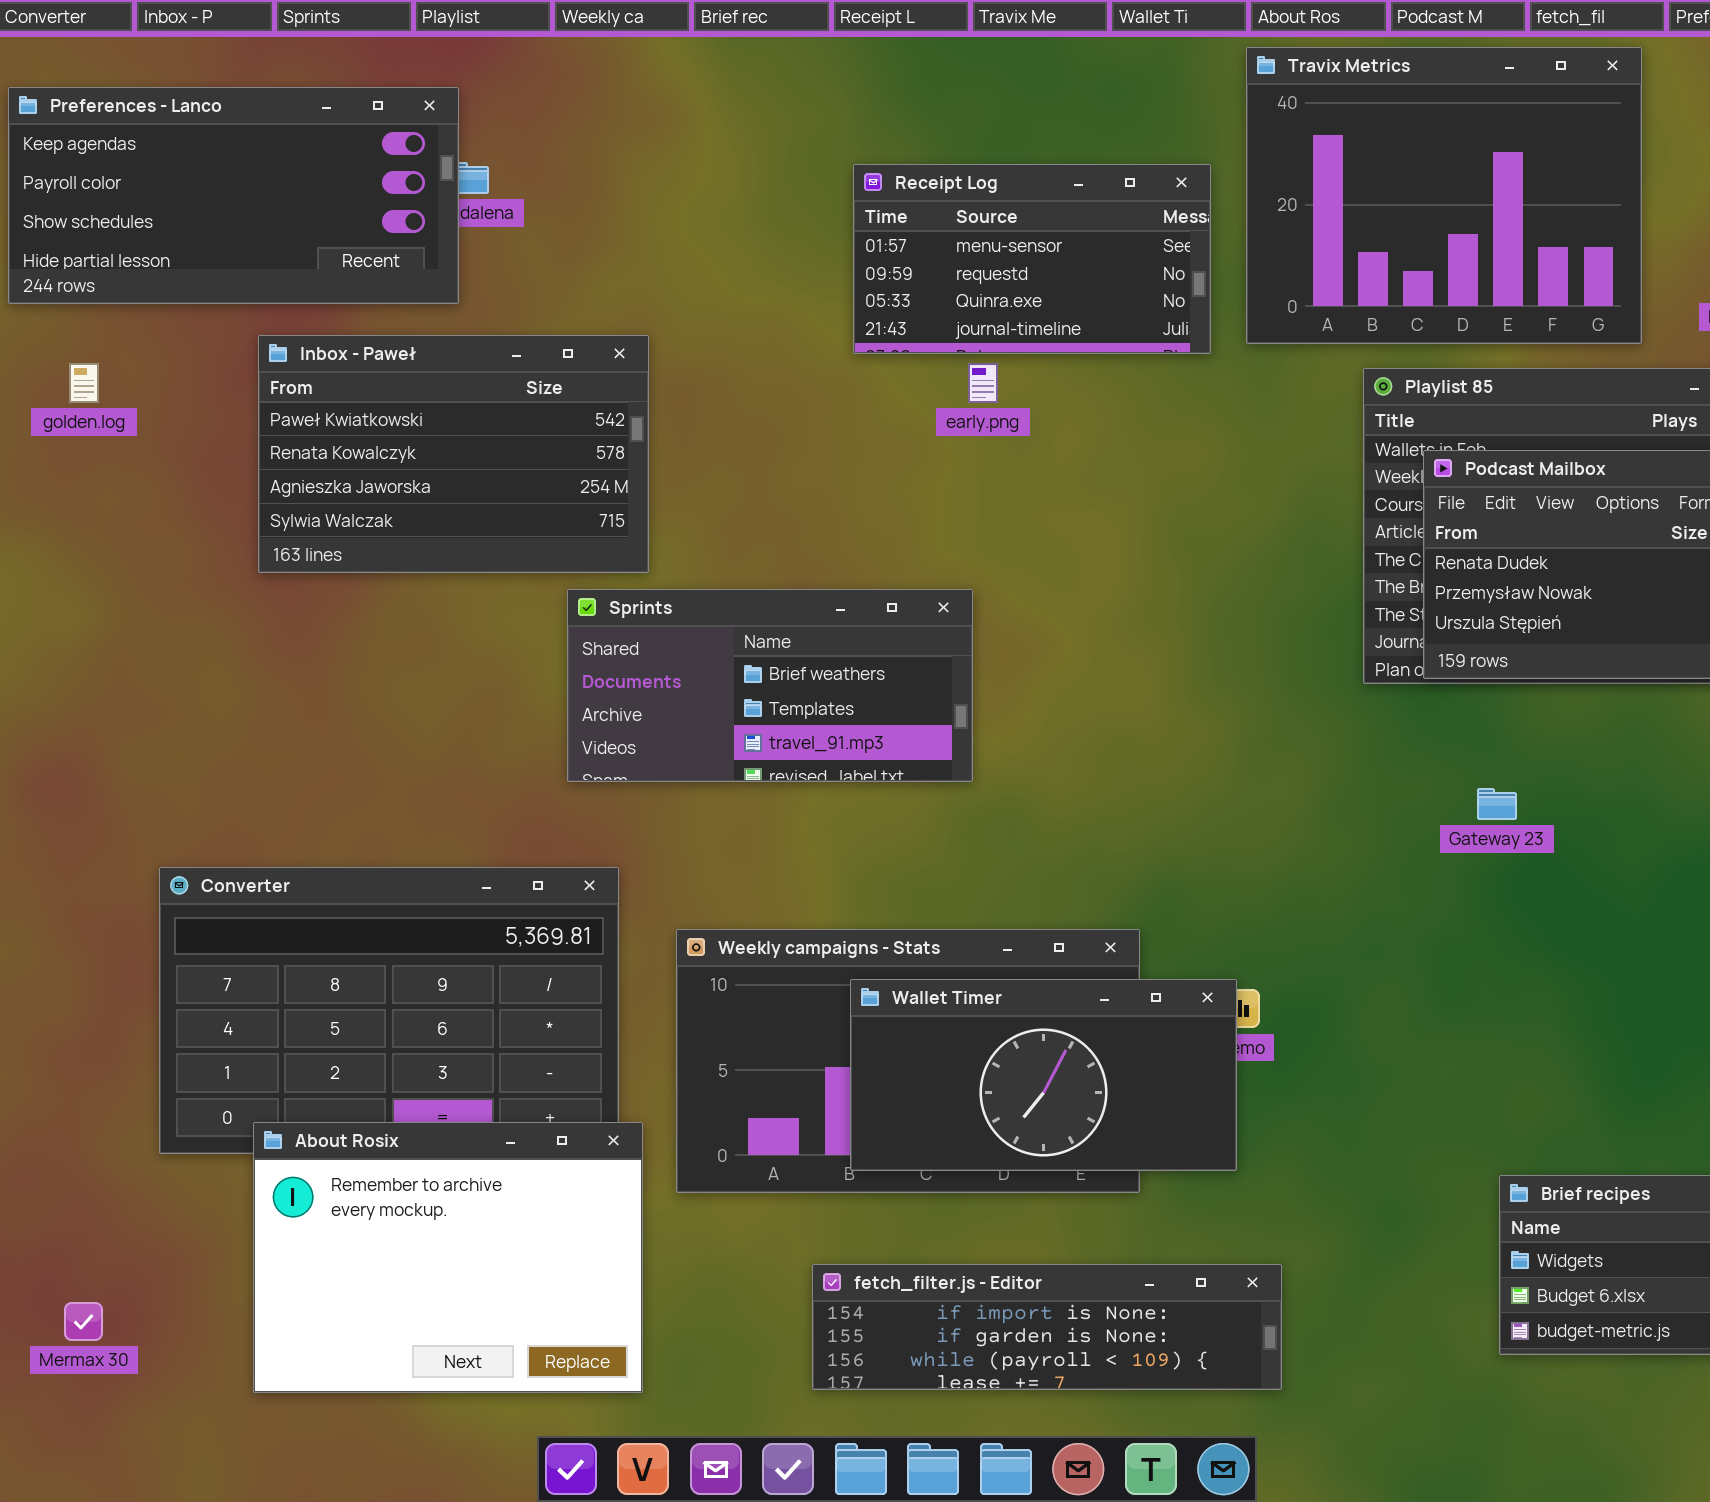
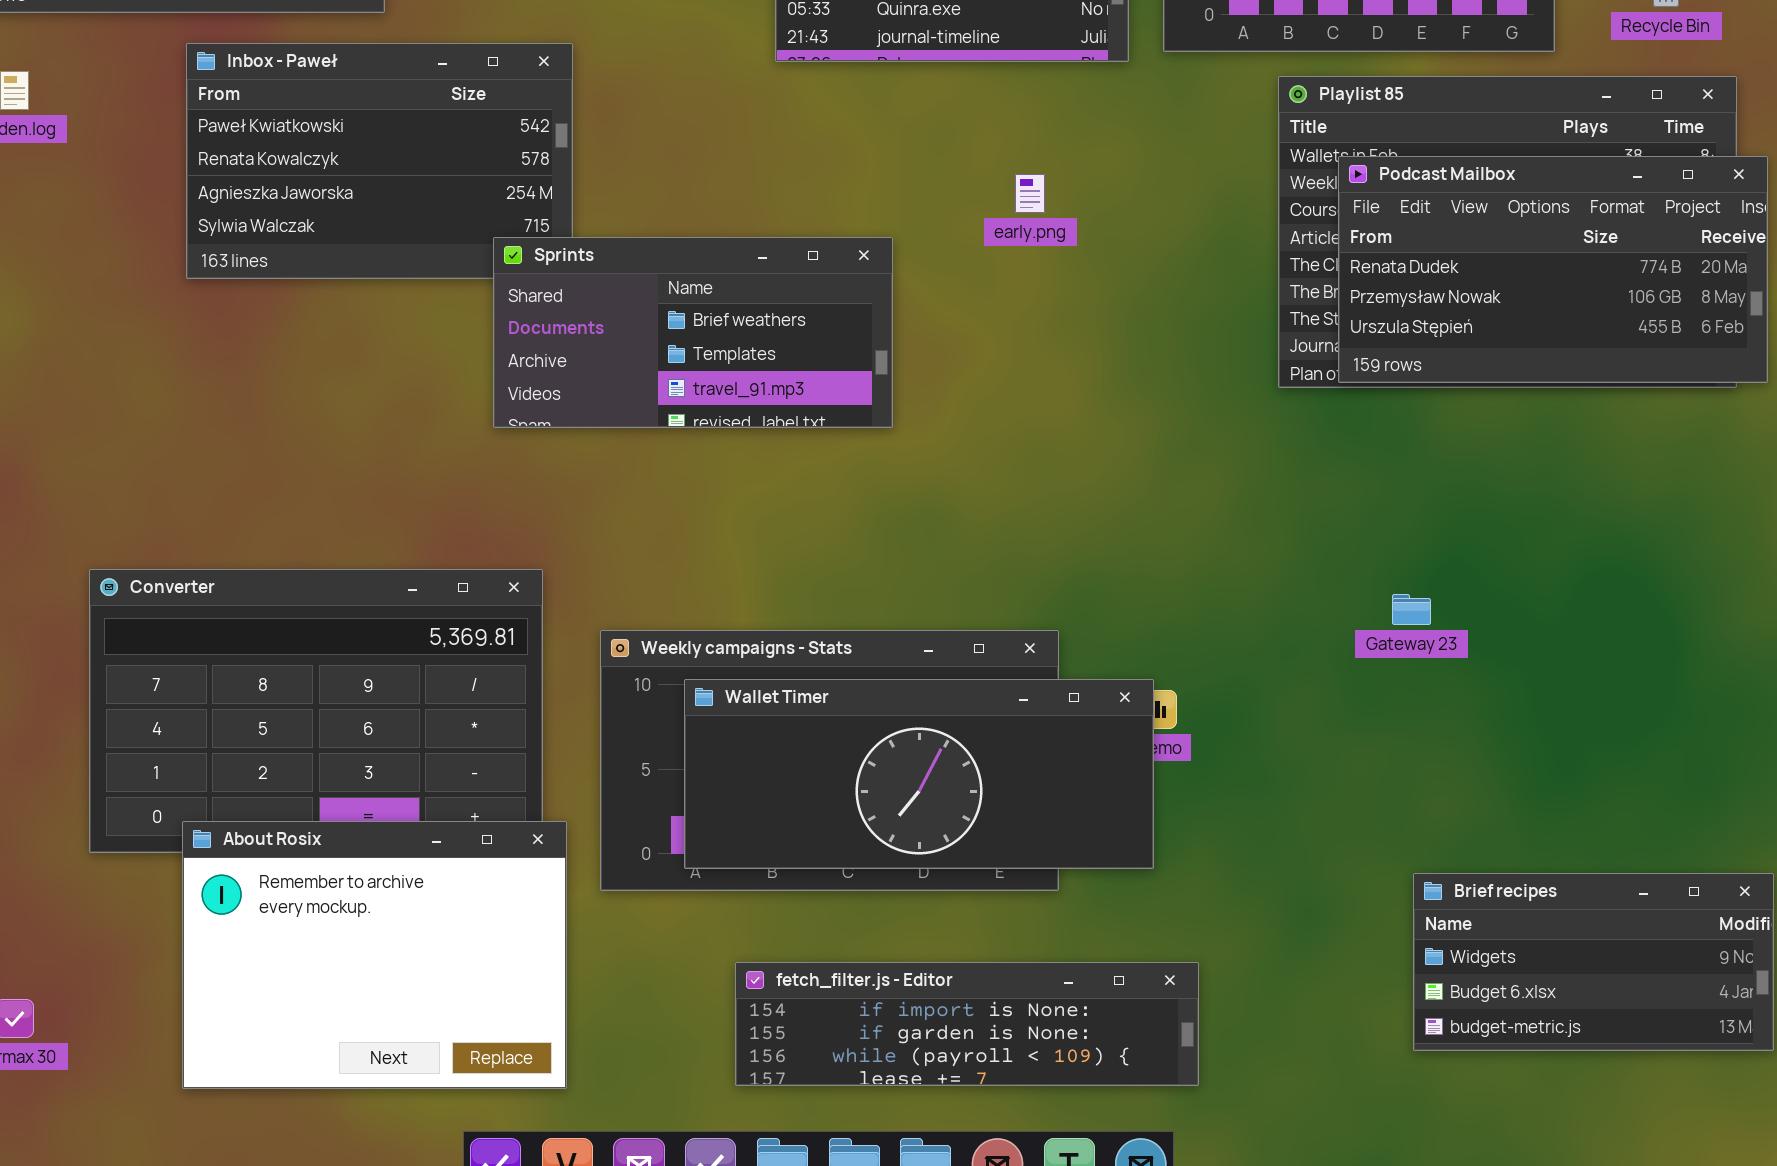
early.png: [968,363,998,403] -> [1015,174,1045,213], moved
Sprints: [567,589,973,782] -> [493,237,893,428], moved
Gateway 23: [1477,788,1517,820] -> [1392,594,1431,625], moved
Wallet Timer: [850,979,1237,1171] -> [684,679,1154,869], resized

